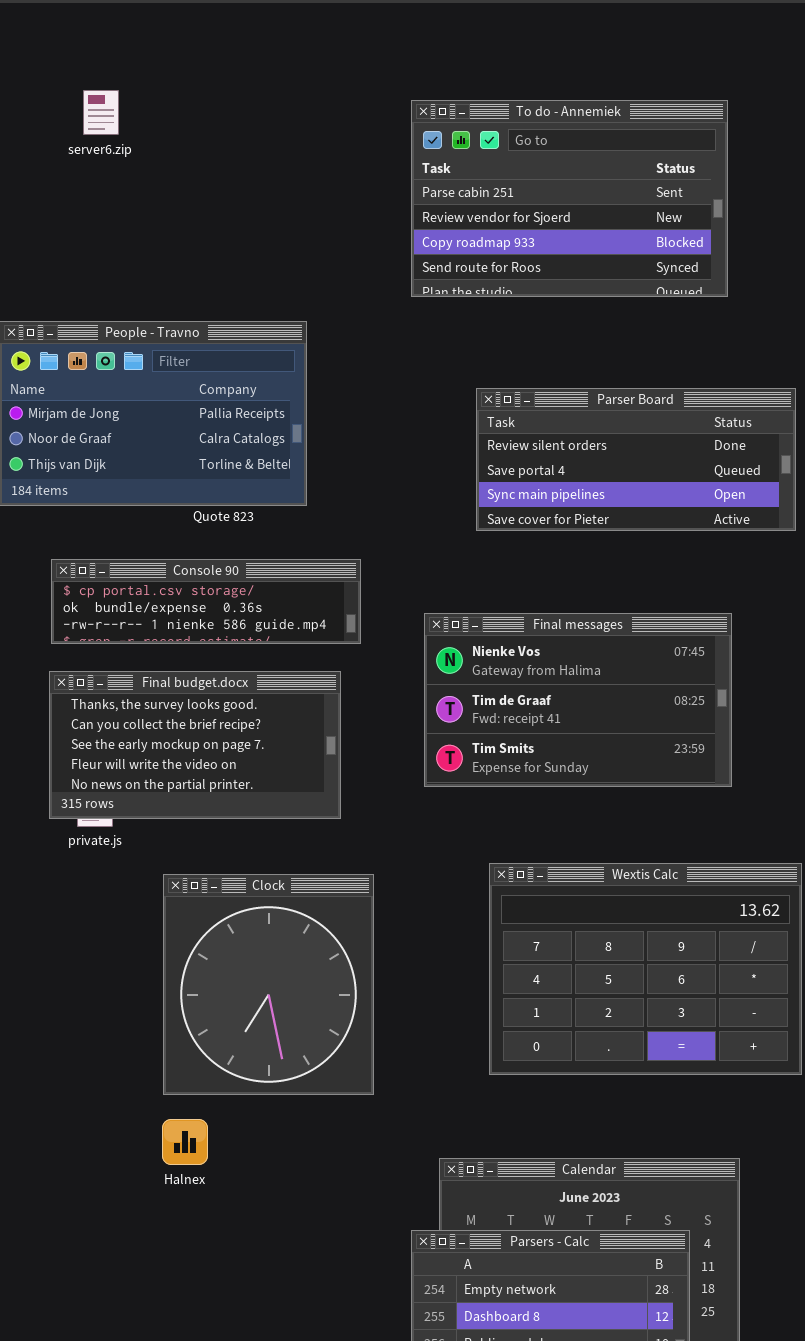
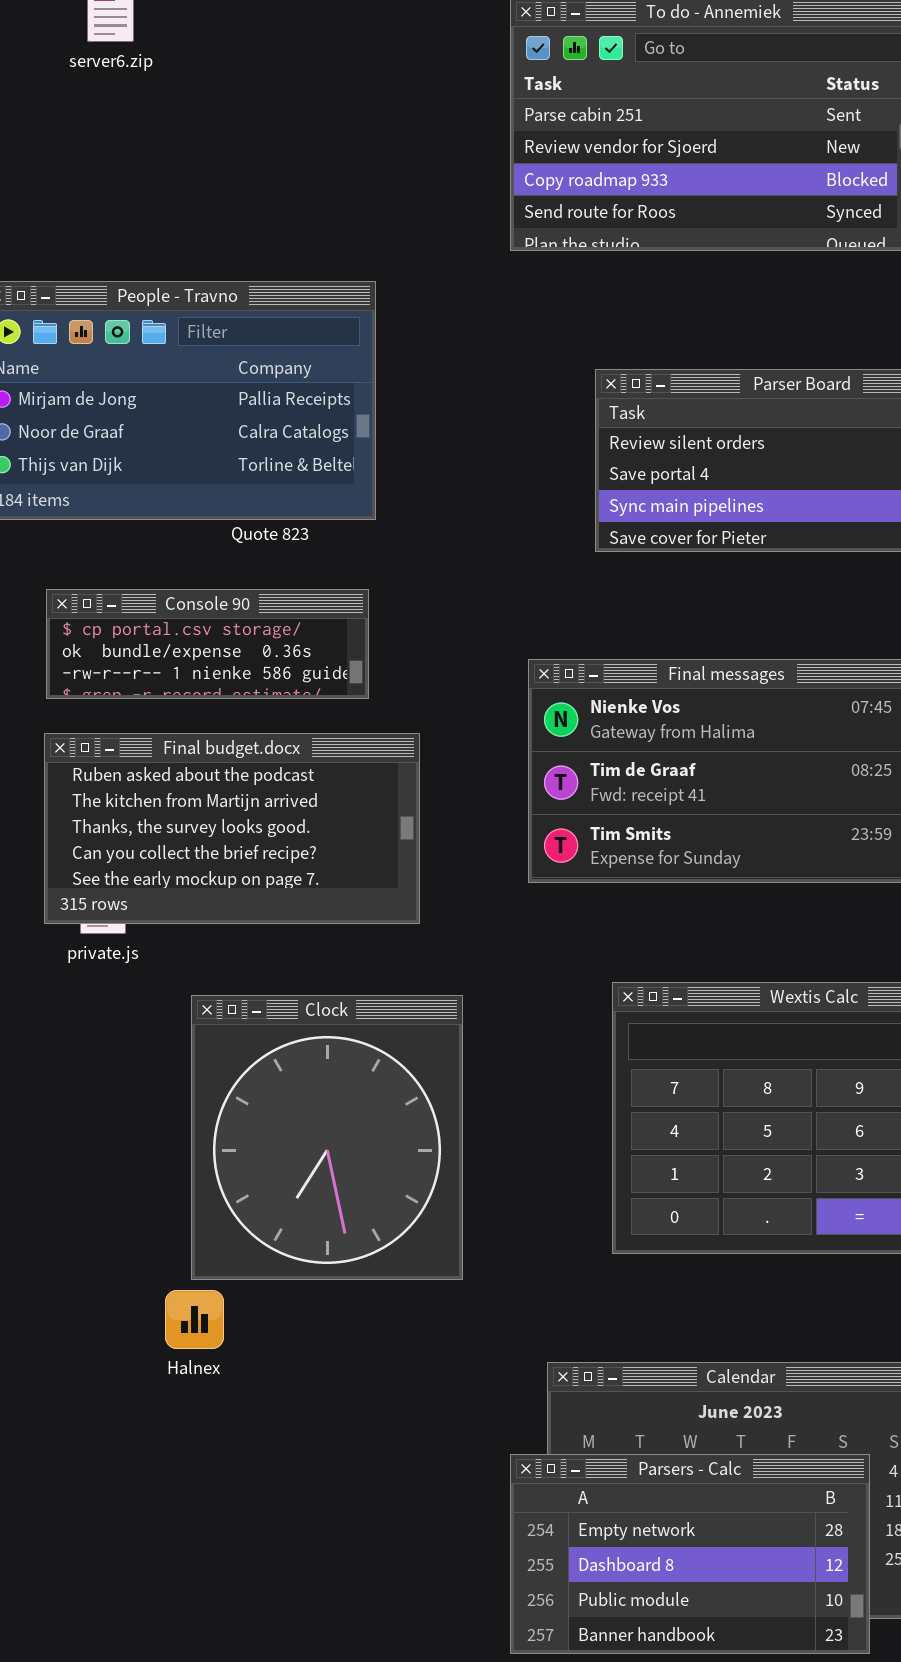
Console 90: [51,559,361,644] -> [46,589,369,699], resized
Final budget.docx: [49,671,341,819] -> [44,733,420,924], scrolled up 2 rows
Halnex: [162,1119,208,1165] -> [165,1290,224,1349], moved

